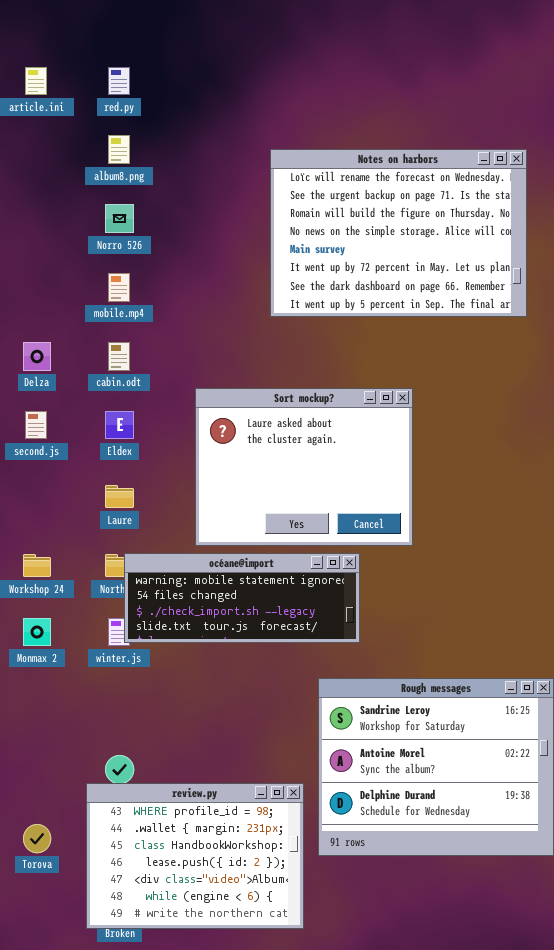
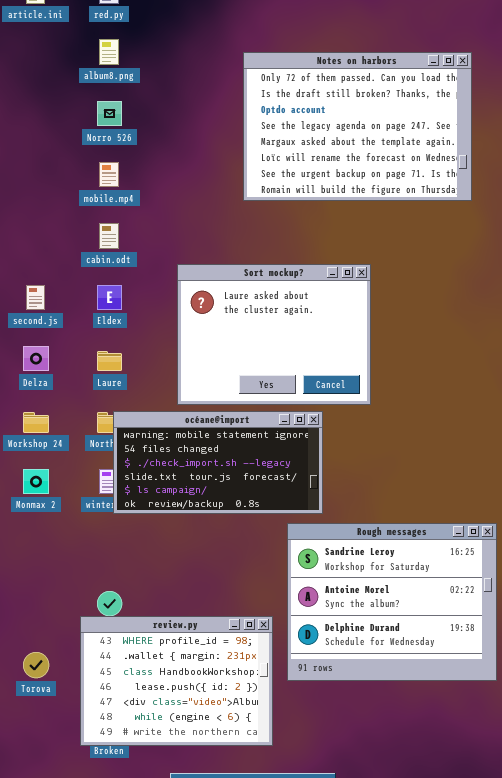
Notes on harbors: [270,149,527,317] -> [243,52,472,201], scrolled up 5 rows
Delza: [23,342,51,371] -> [23,346,49,371], moved
océane@import: [124,553,360,643] -> [113,411,323,514], resized

